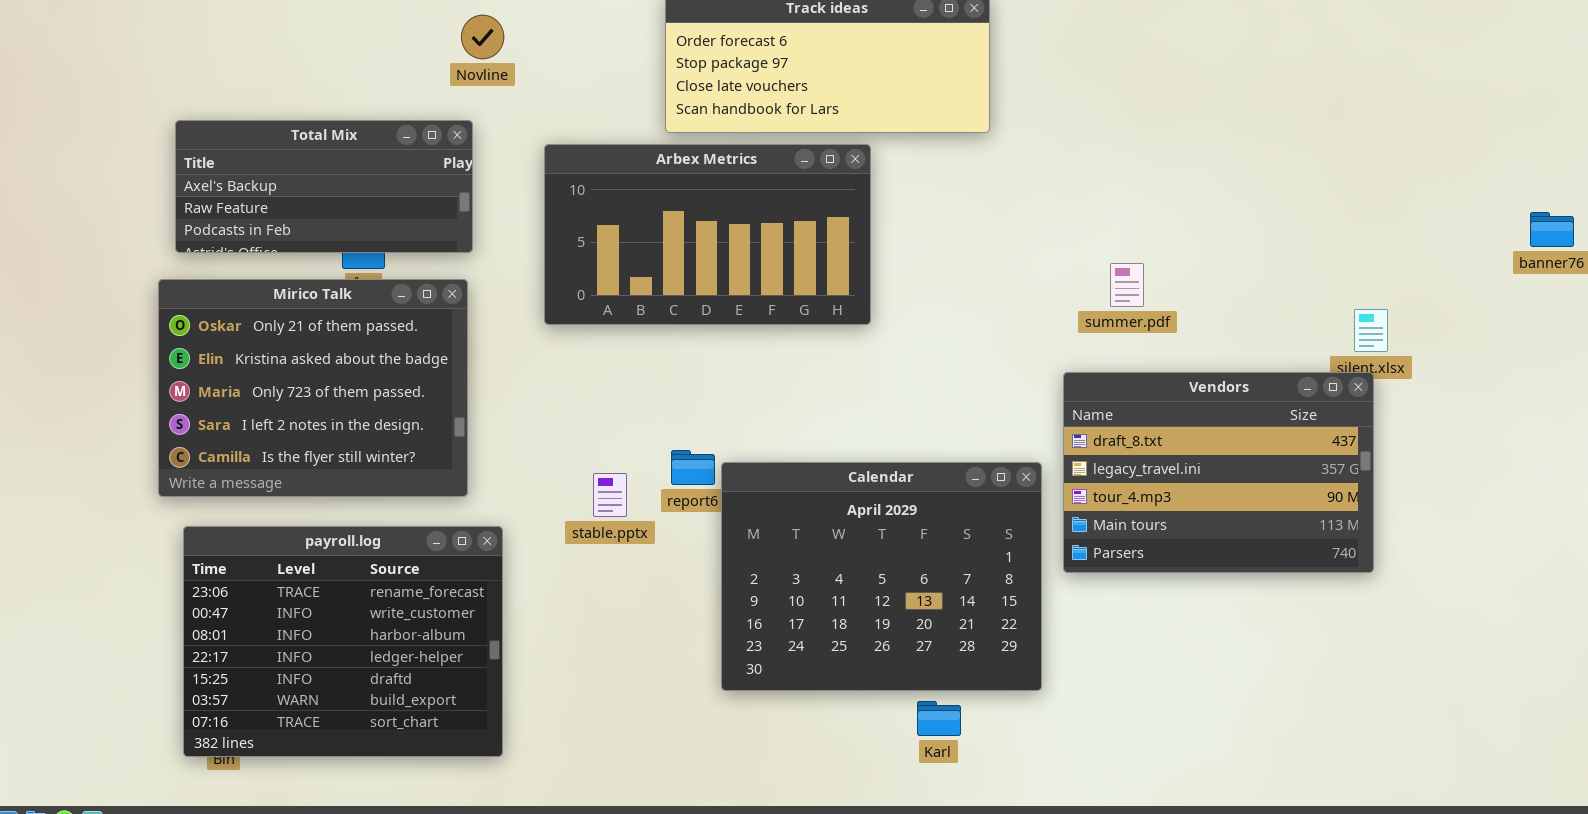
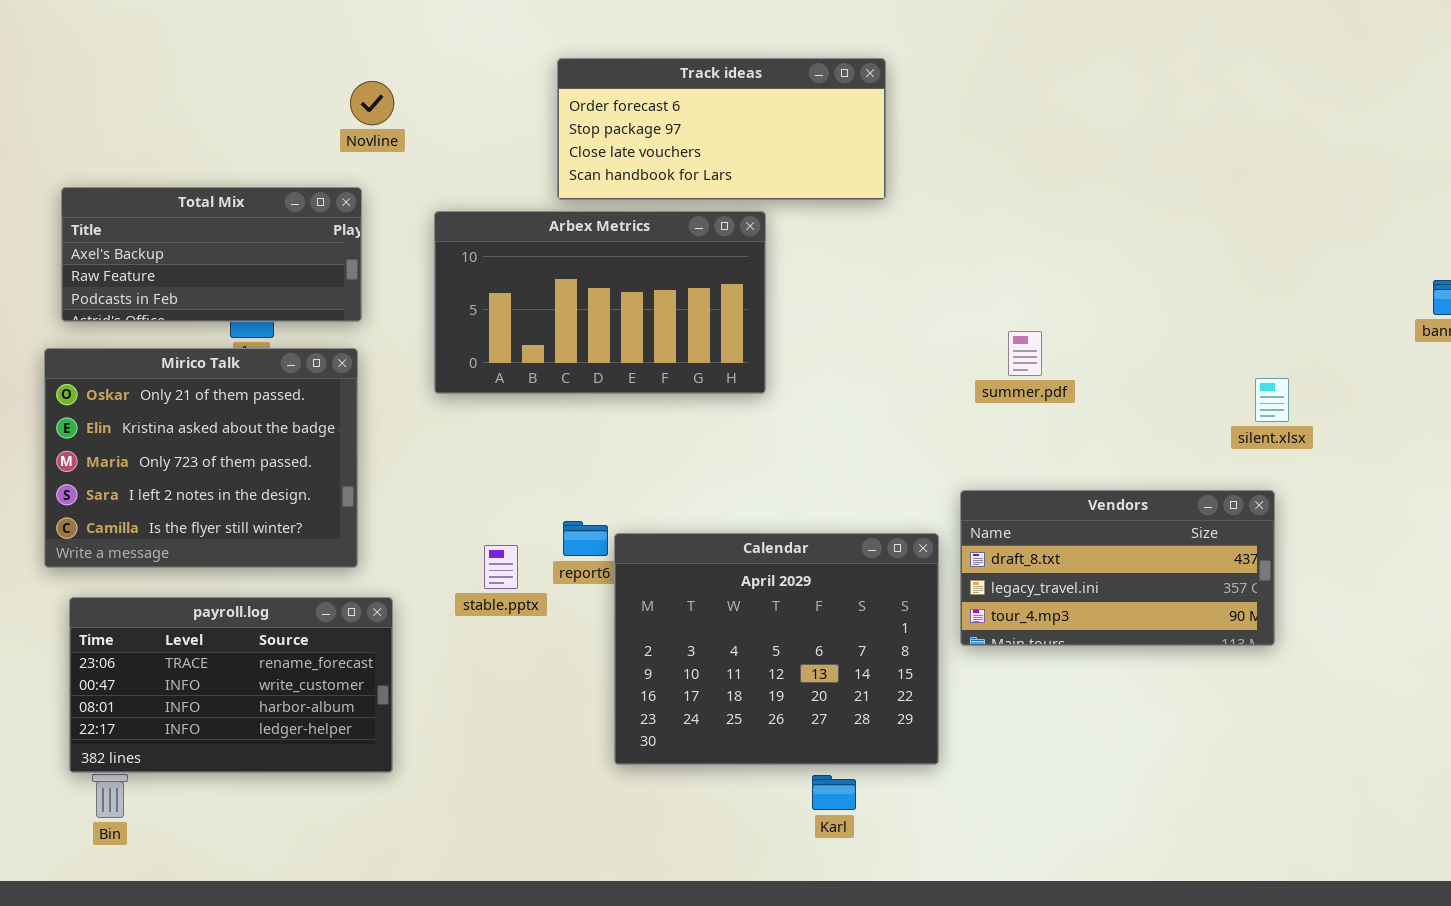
Vendors: [1063,372,1374,573] -> [960,490,1275,646], resized
payroll.log: [183,526,503,757] -> [69,597,393,773], resized

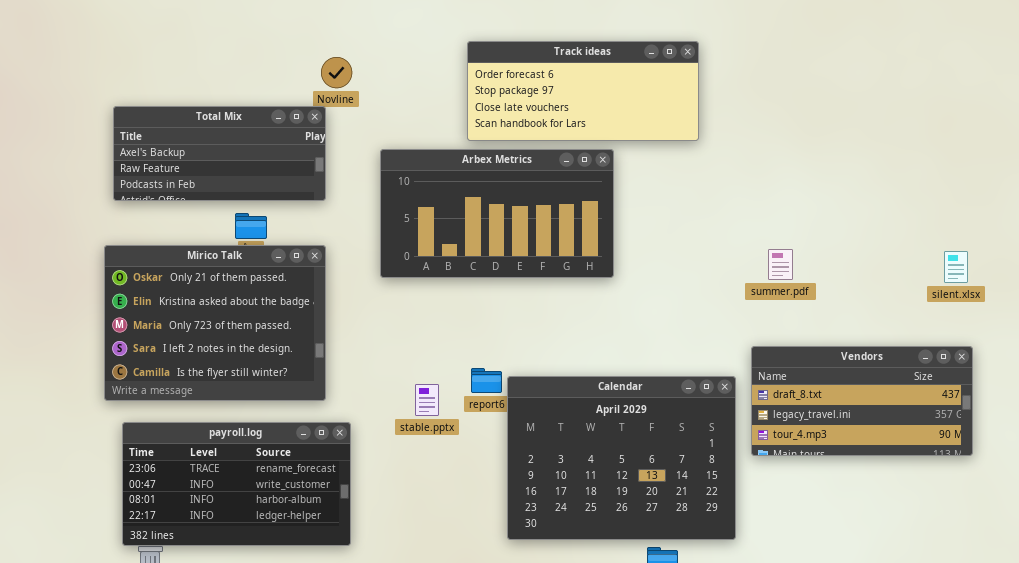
Total Mix: [61,187,362,322] -> [113,106,326,201], moved
summer.pdf: [1008,331,1042,376] -> [768,249,793,280], moved
silent.xlsx: [1255,378,1289,422] -> [944,251,968,283], moved

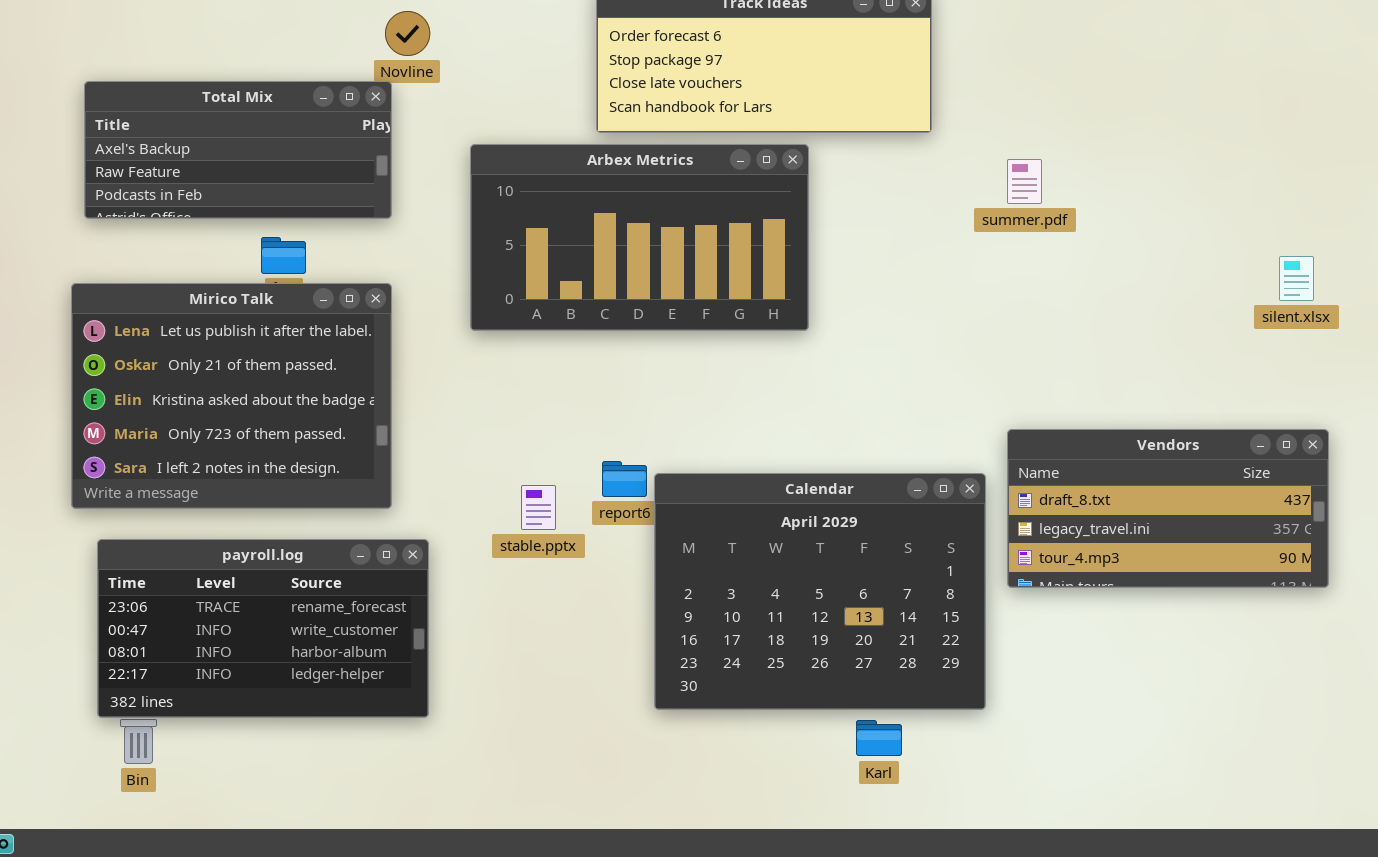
Mirico Talk: [104,245,326,401] -> [71,283,392,509], scrolled up 1 row
summer.pdf: [768,249,793,280] -> [1007,159,1042,204], moved
silent.xlsx: [944,251,968,283] -> [1279,256,1314,301], moved

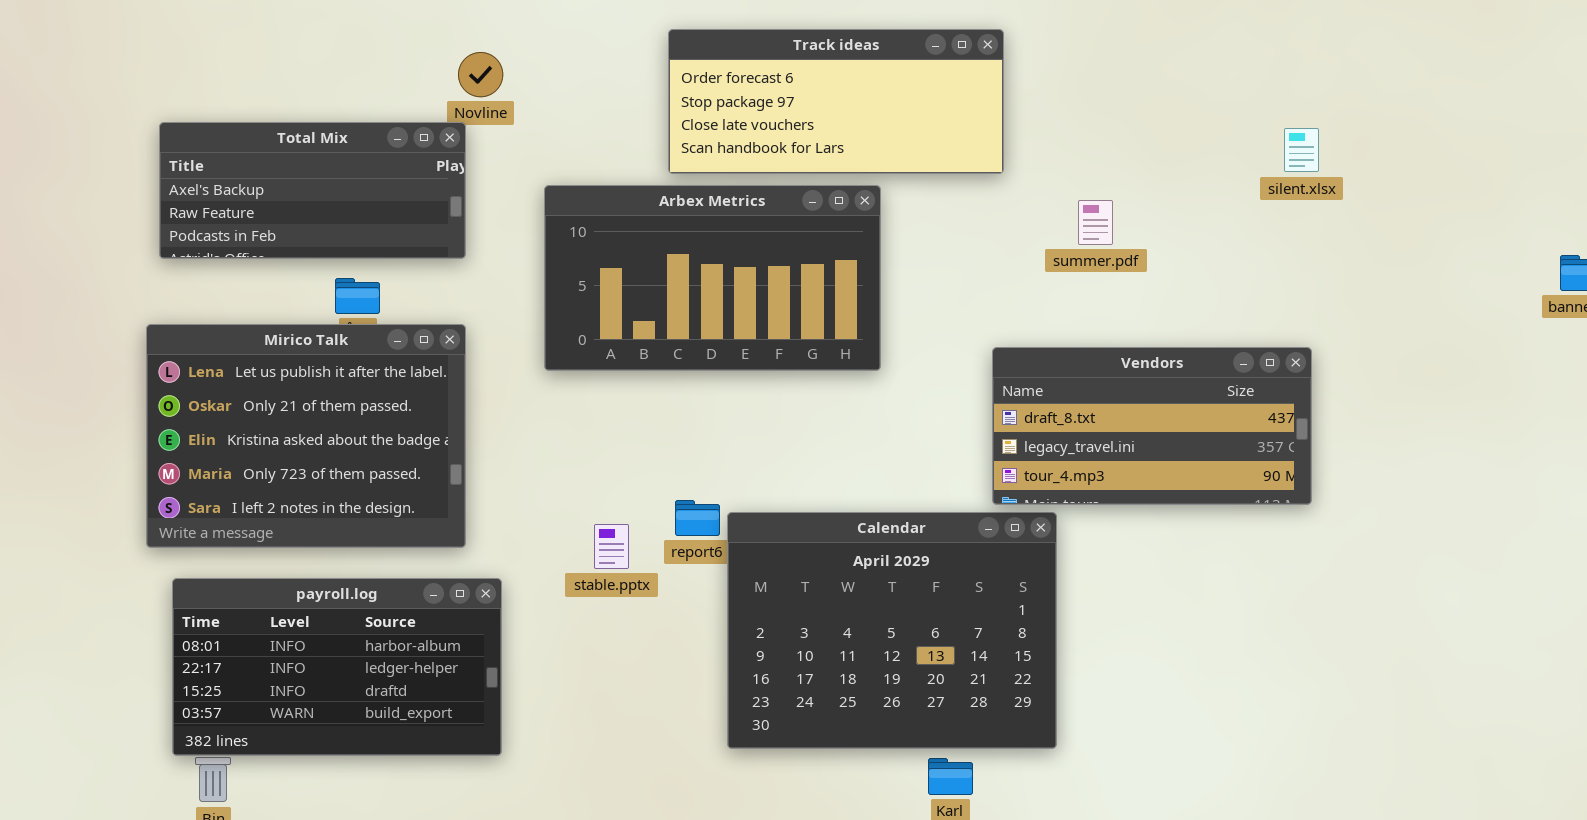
silent.xlsx: [1279,256,1314,301] -> [1284,128,1319,172], moved
Vendors: [1007,429,1329,588] -> [992,347,1312,505], moved
payroll.log: [97,539,429,718] -> [172,578,502,756], scrolled down 2 rows

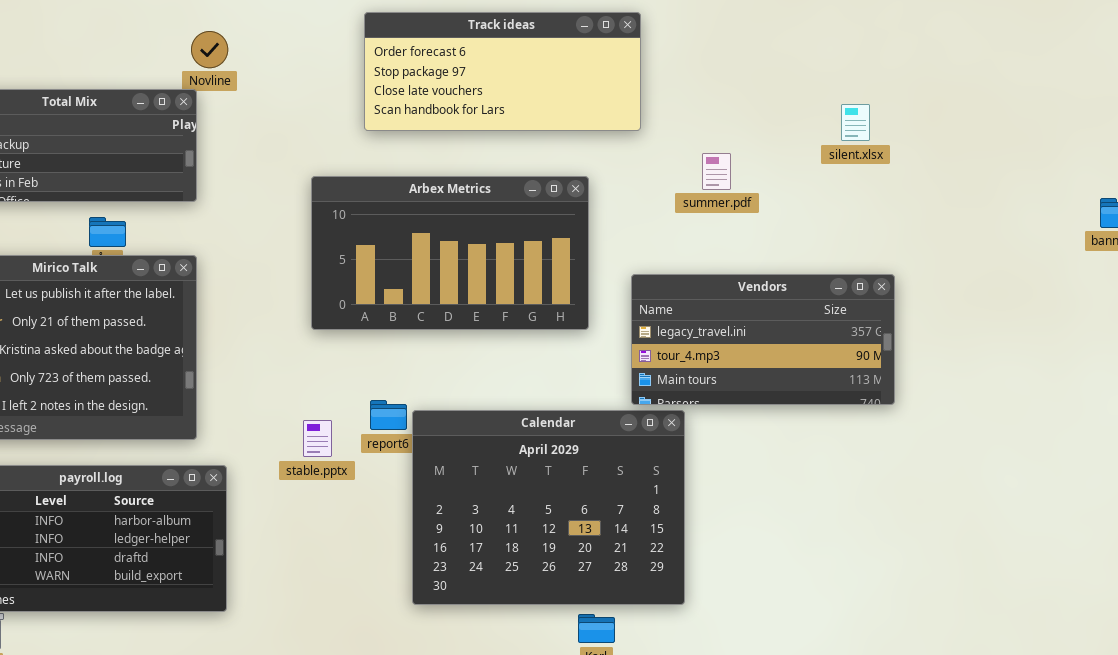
silent.xlsx: [1284,128,1319,172] -> [841,104,870,141], moved
Arbex Metrics: [544,185,881,371] -> [311,176,589,330], moved
Vendors: [992,347,1312,505] -> [631,274,895,405], scrolled down 1 row

